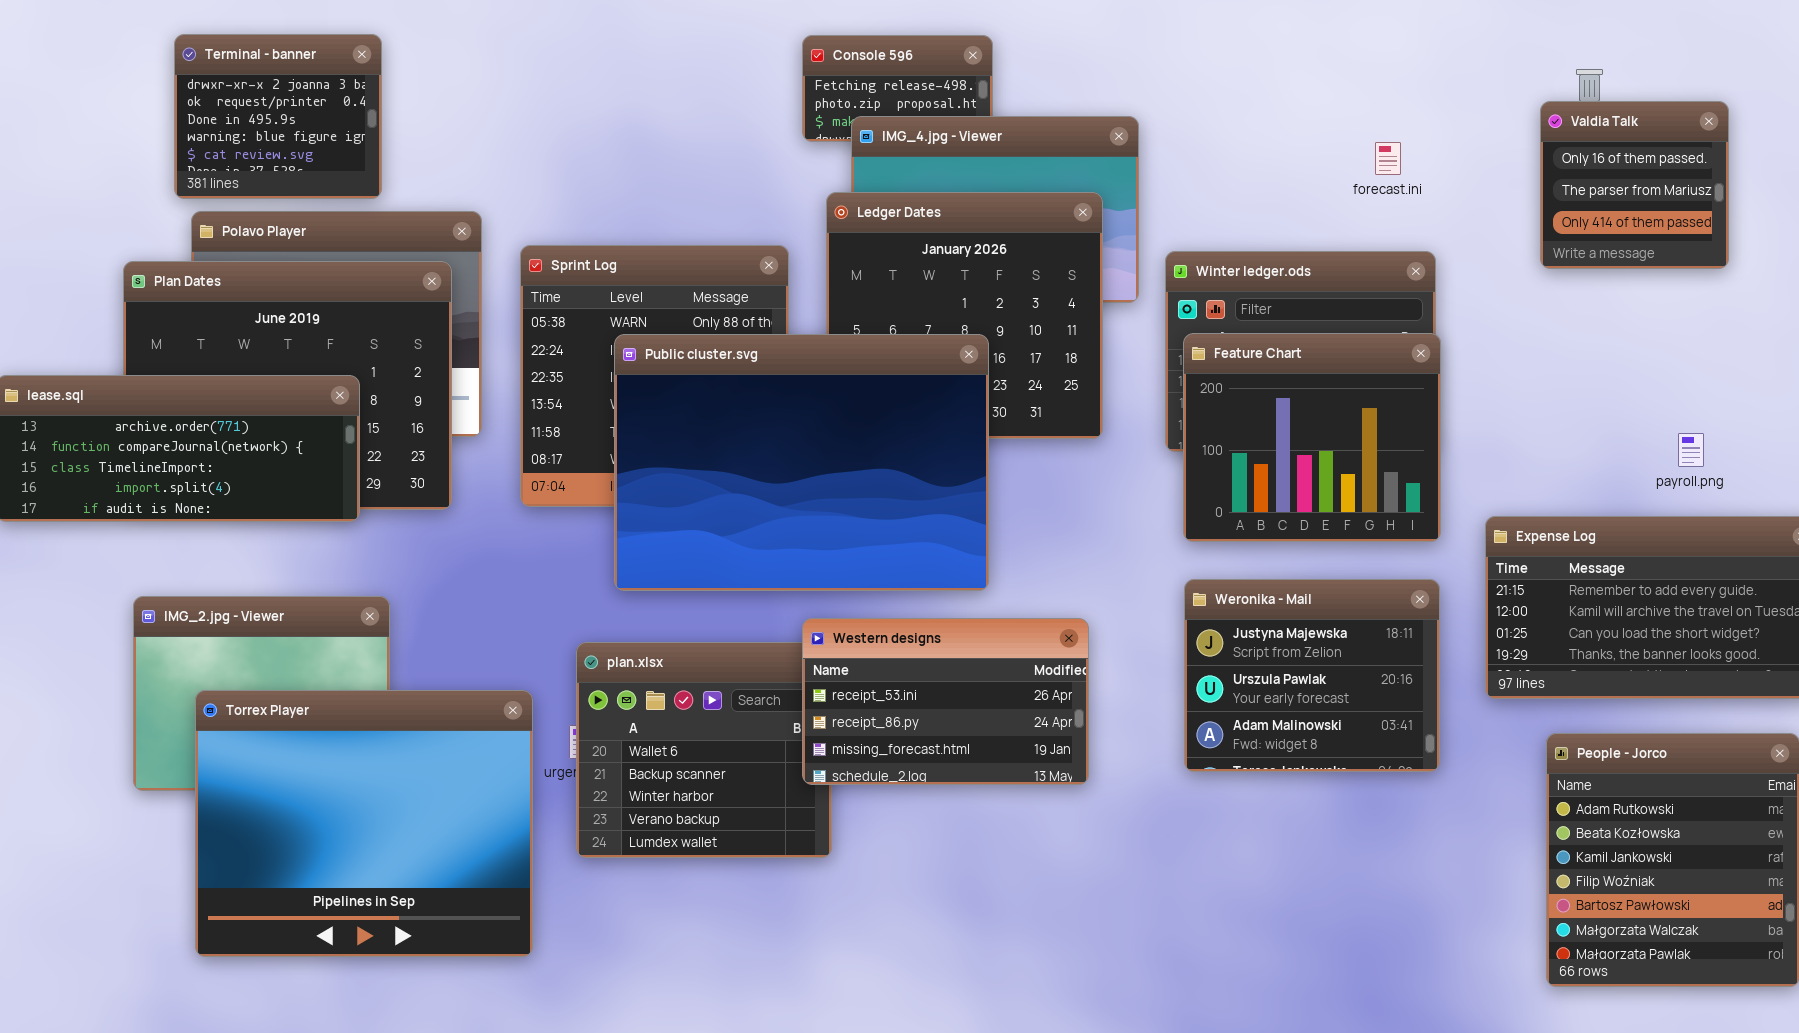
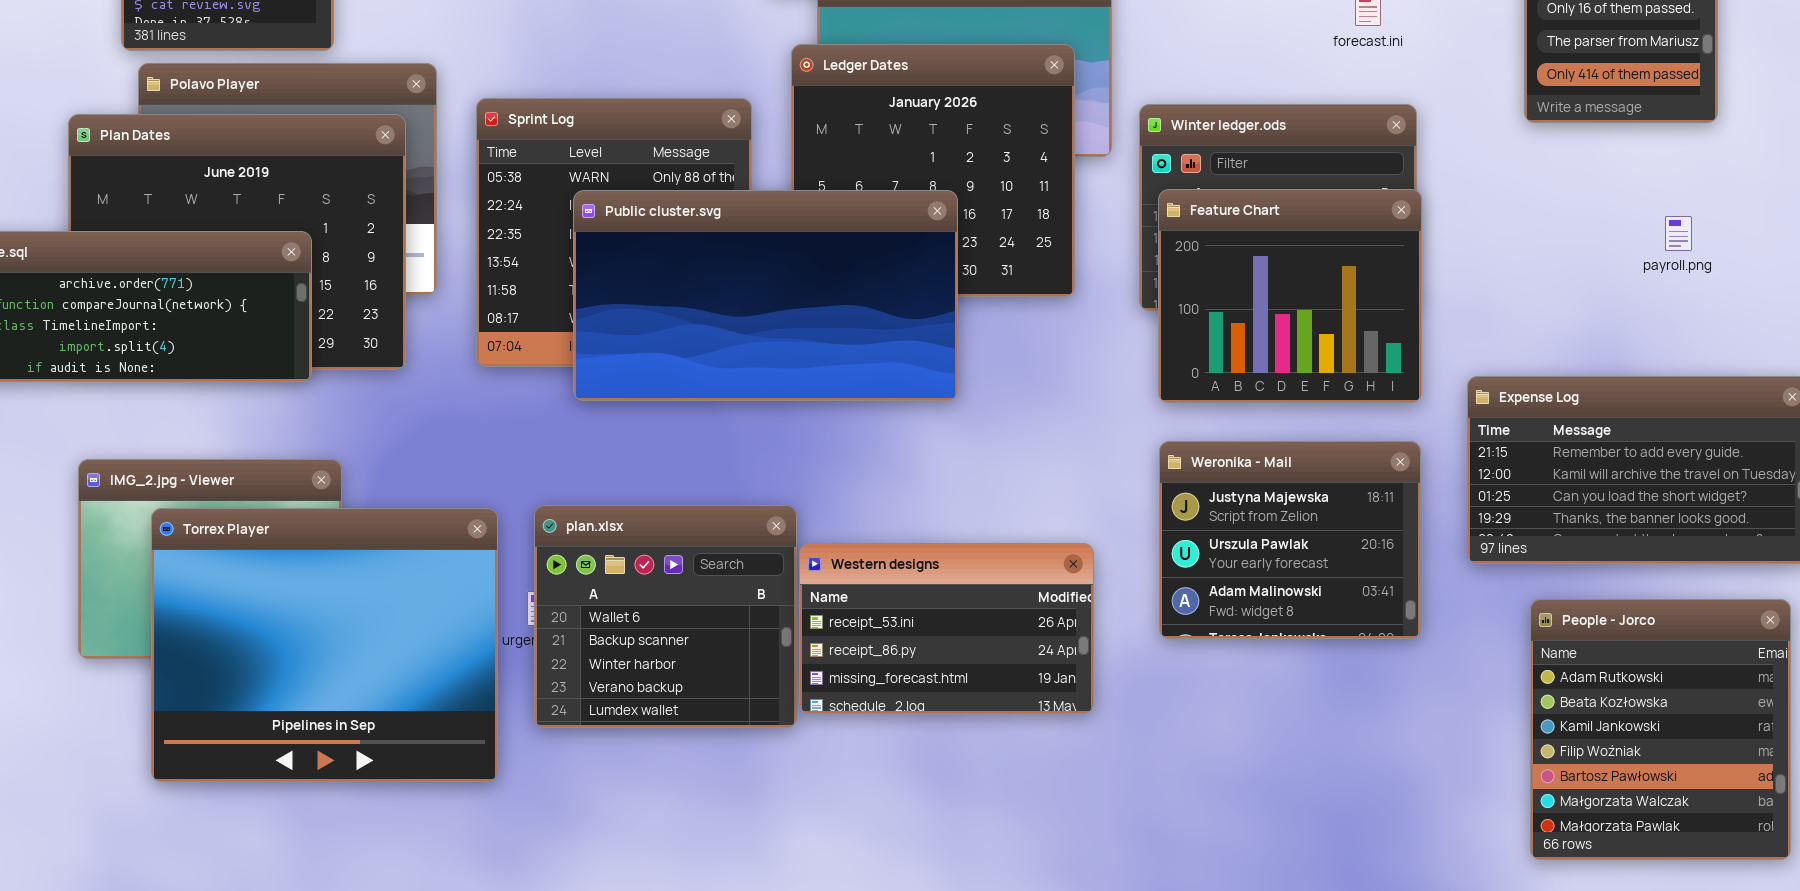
Public cluster.svg: [614,334,989,591] -> [573,190,958,401], resized
payroll.png: [1678,433,1704,467] -> [1665,216,1692,251], moved
Western designs: [802,618,1089,785] -> [799,543,1094,714], moved
Torrex Player: [195,690,533,957] -> [151,508,498,782], moved

